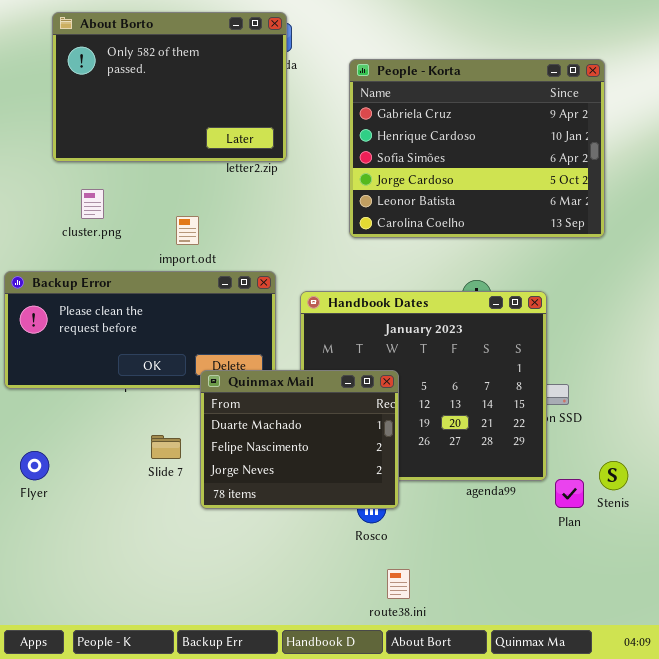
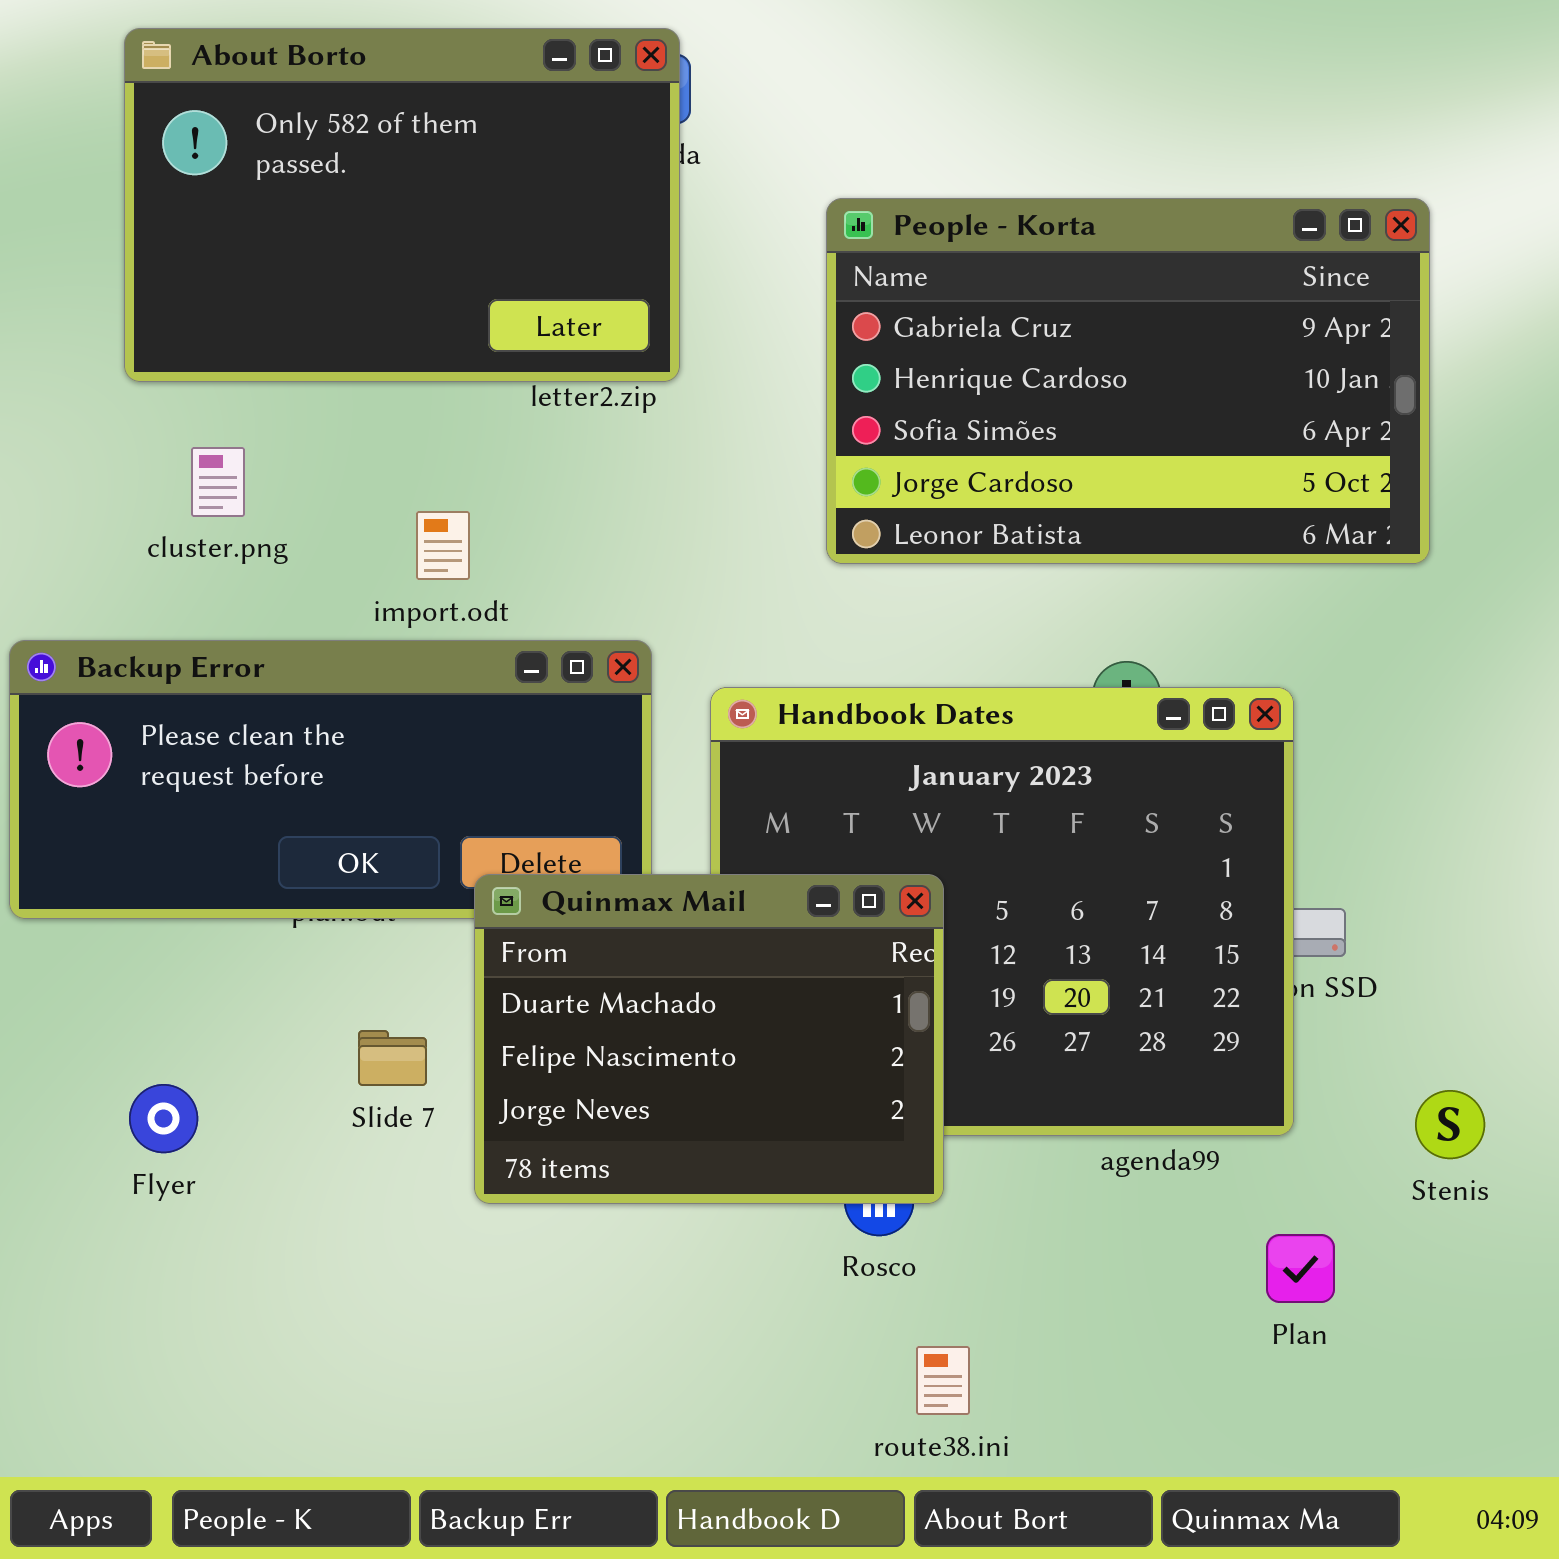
People - Korta: [349,59,605,238] -> [826,198,1430,564], resized
Flyer: [20,451,49,480] -> [129,1084,198,1153], moved
Plan: [555,479,584,508] -> [1266,1234,1335,1303], moved

